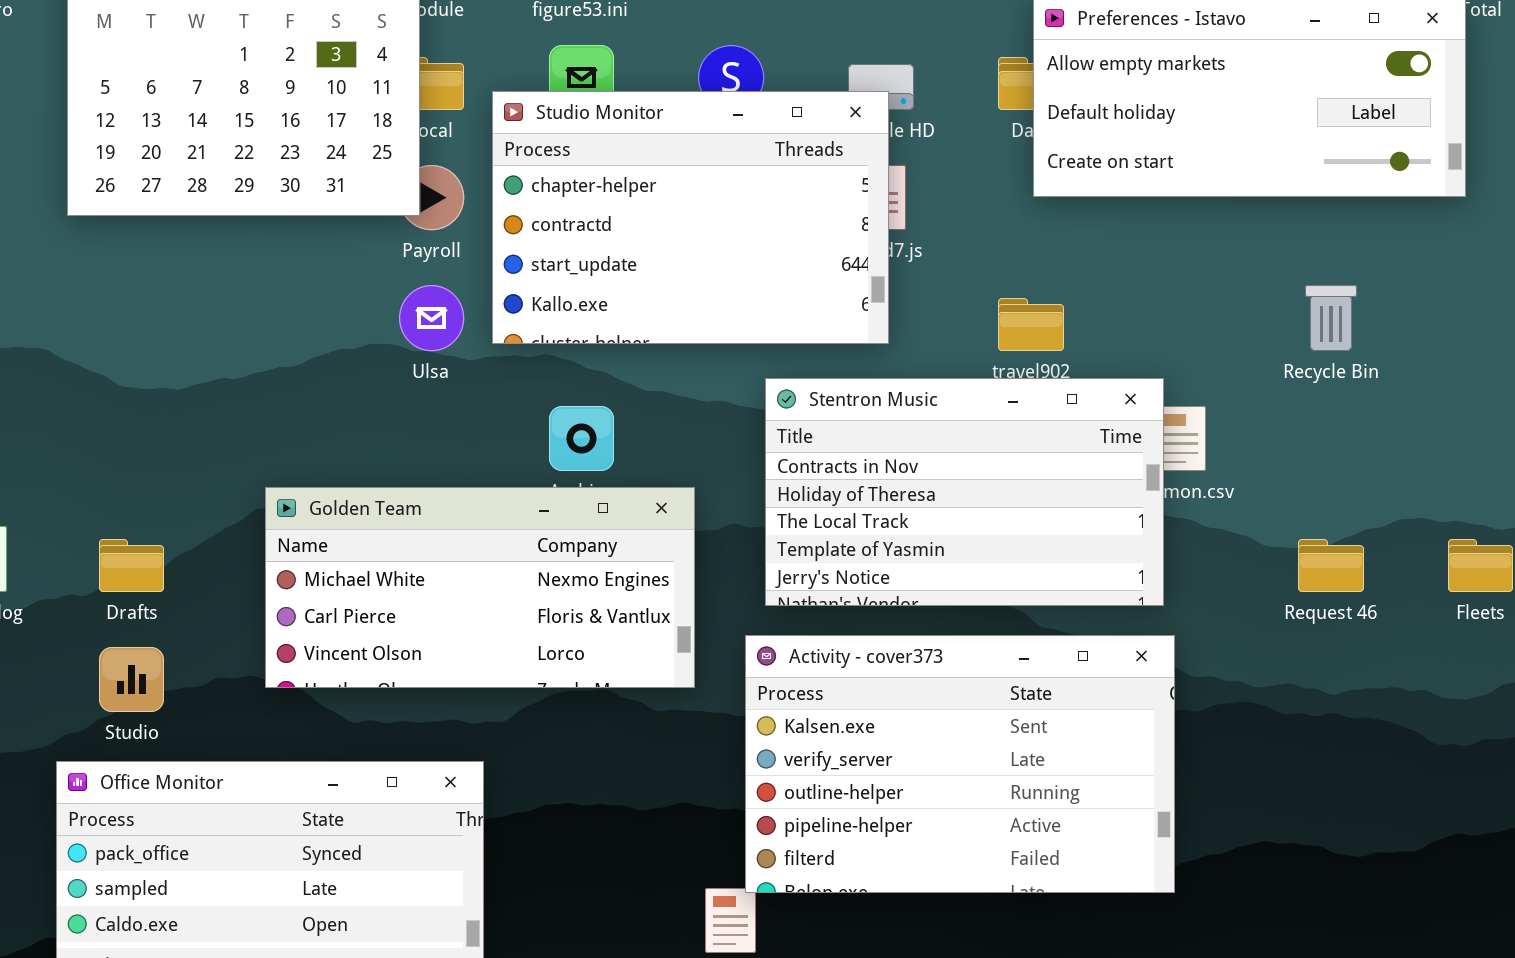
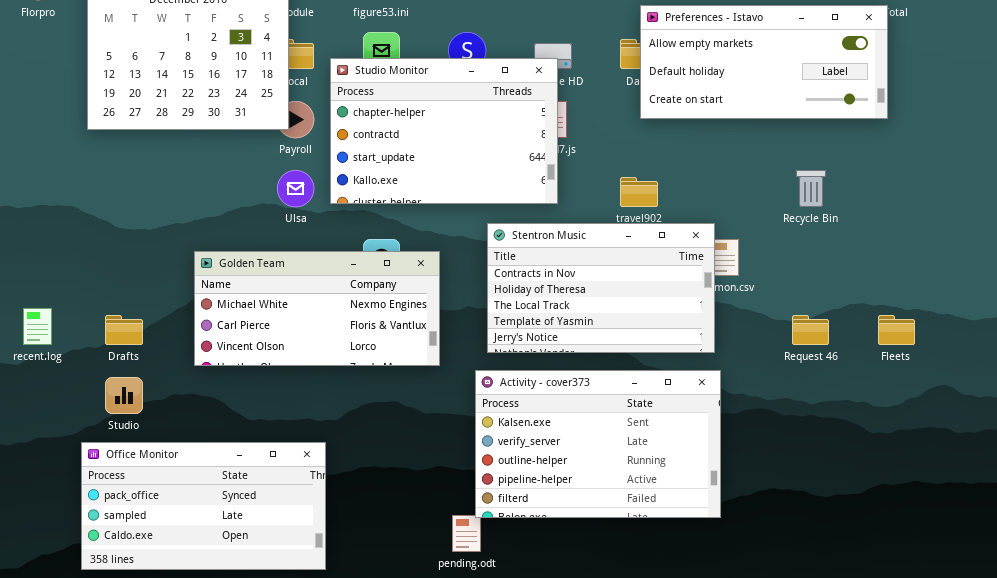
Golden Team: [265,487,695,688] -> [194,251,440,366], moved

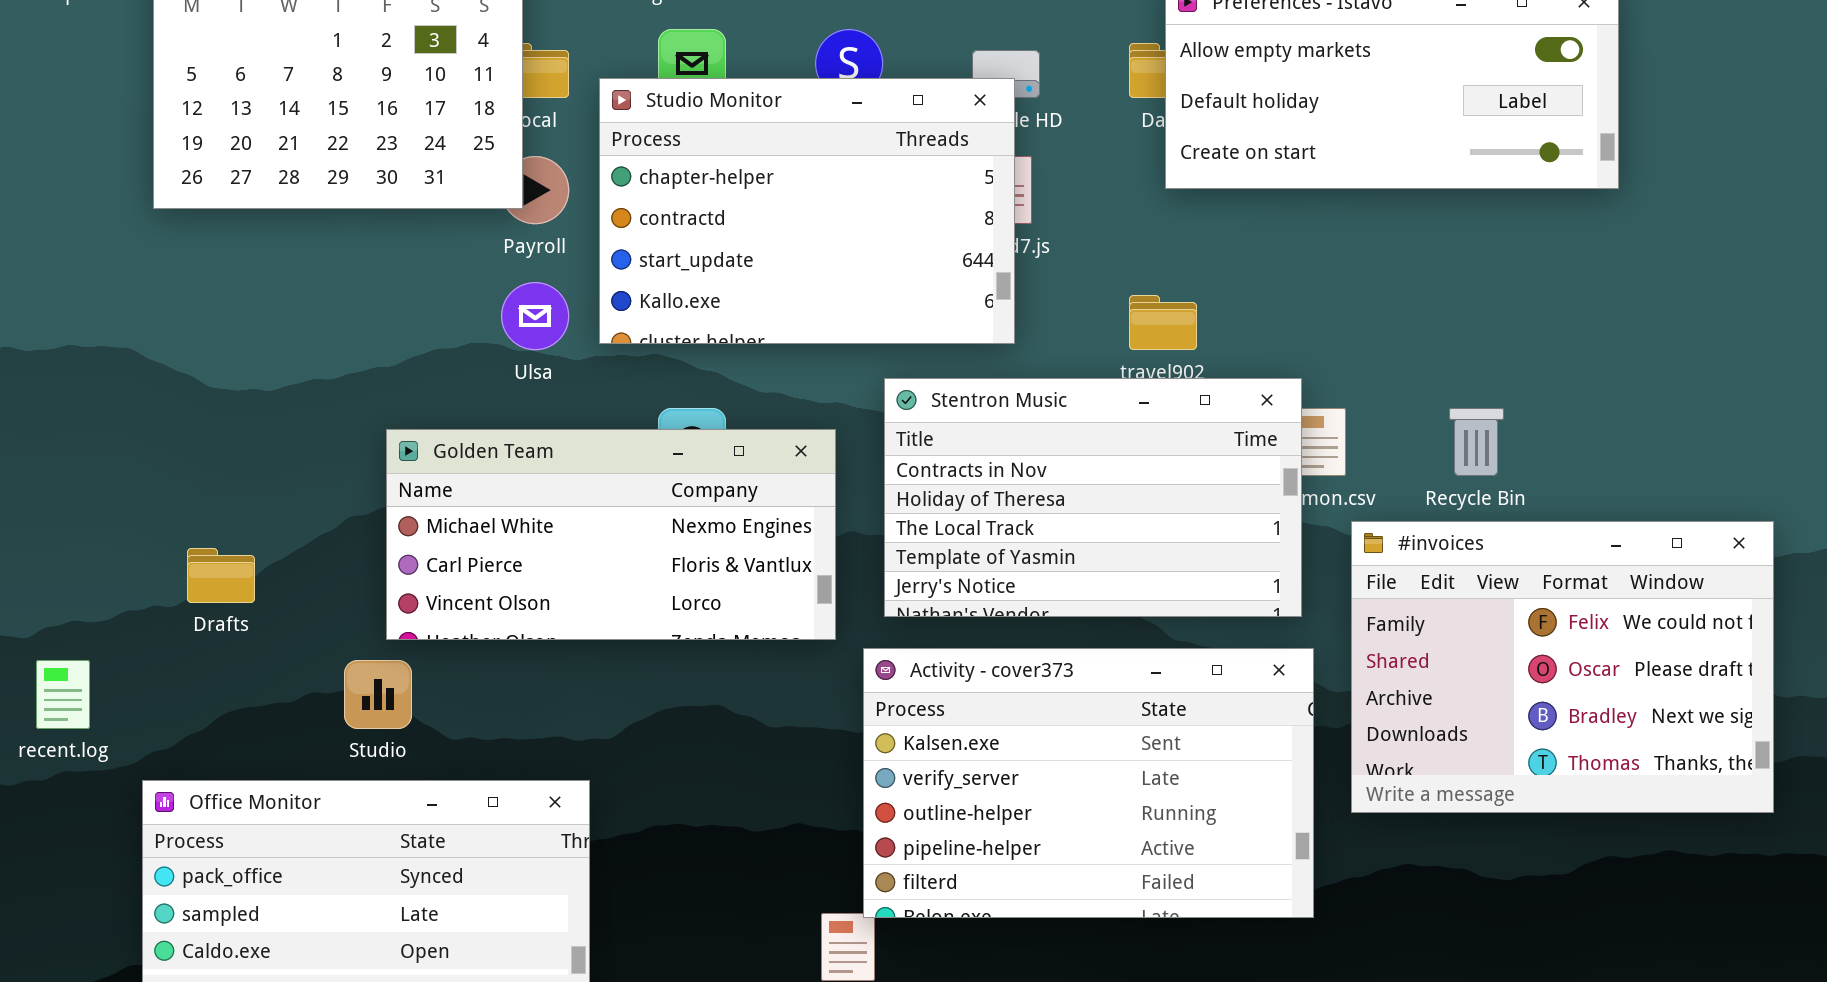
Recycle Bin: [796,170,826,207] -> [1449,408,1504,476], moved
Golden Team: [194,251,440,366] -> [386,429,836,640], moved
#invoices: none -> [1351,521,1774,813], opened
recent.log: [23,308,52,345] -> [36,660,90,729], moved
Studio: [105,377,143,414] -> [344,660,412,729], moved

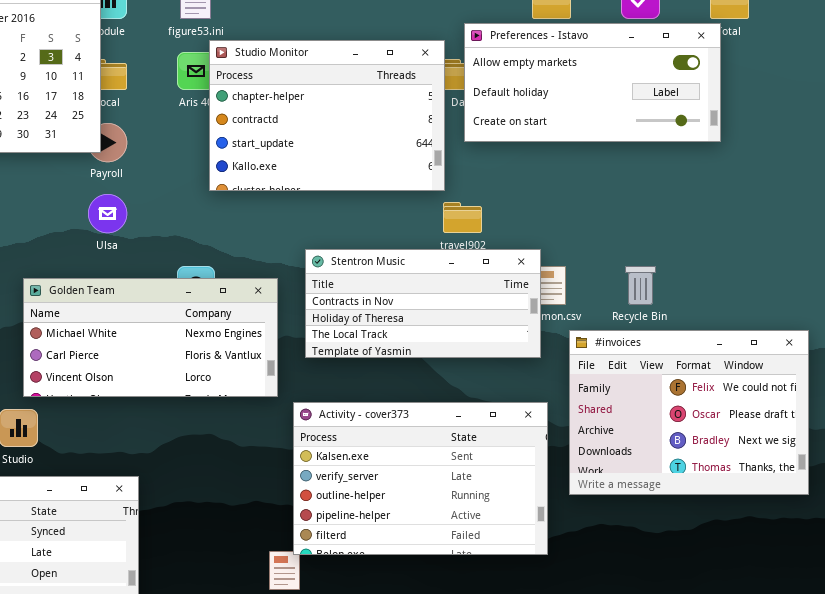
Studio Monitor: [599,78,1015,344] -> [209,40,445,191], moved
Stentron Music: [884,378,1302,617] -> [305,249,541,358], resized

